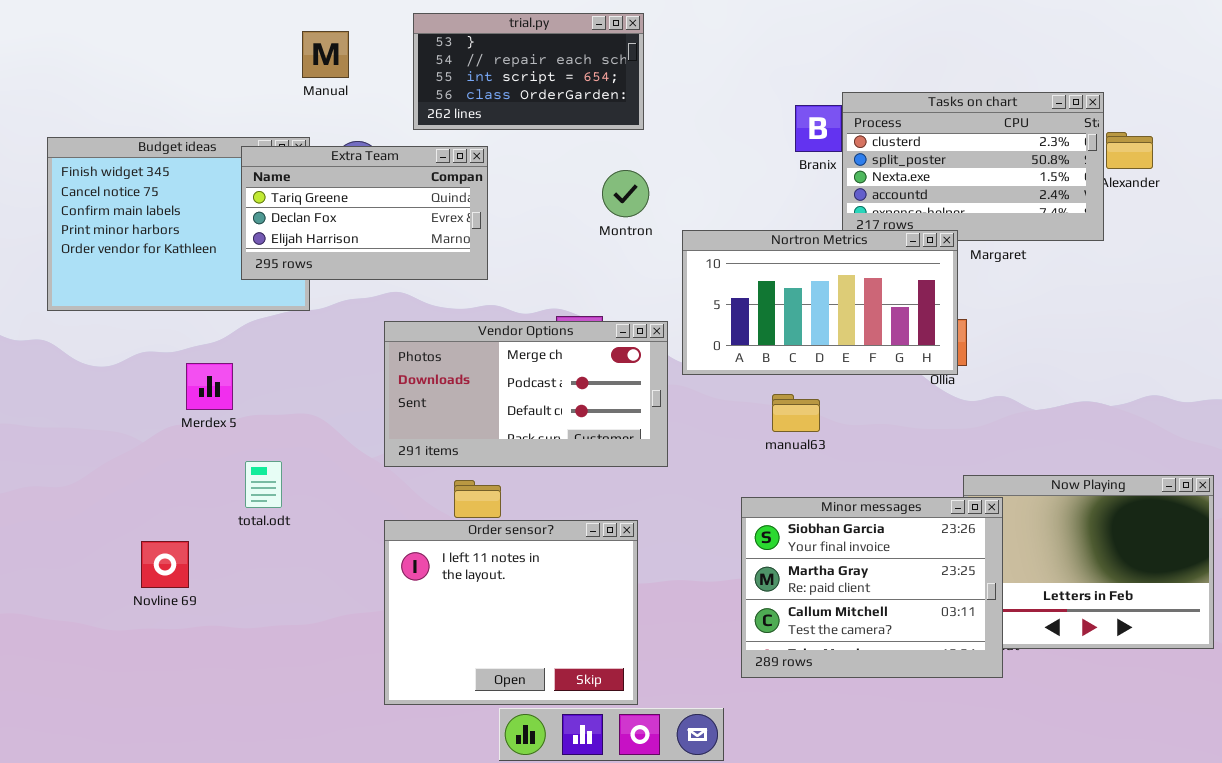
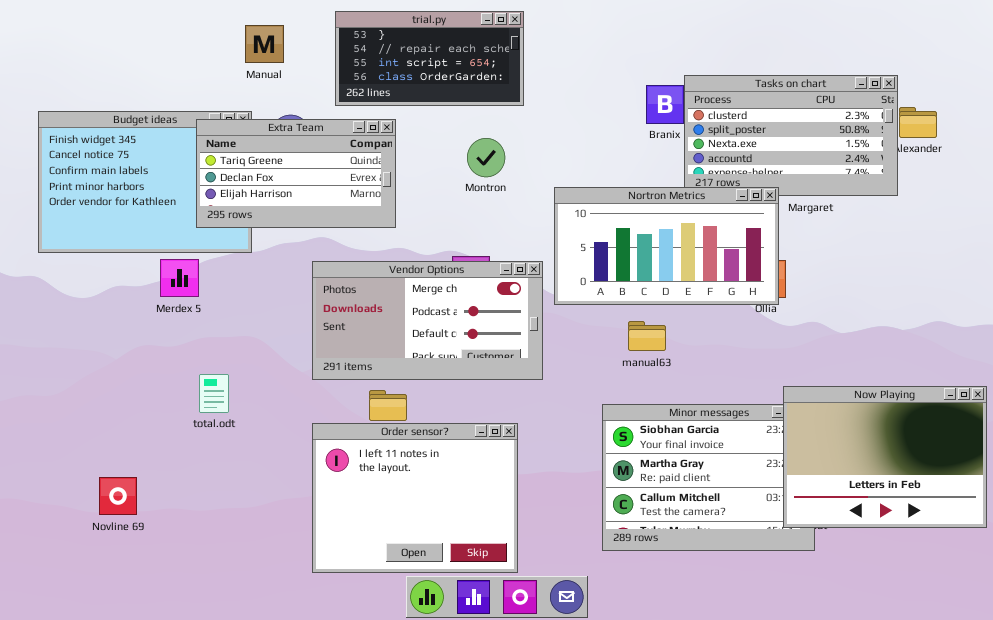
Montron: [602,170,649,217] -> [467,138,505,177], moved
Merdex 5: [186,363,233,410] -> [160,259,199,297], moved
Now Playing: [963,475,1214,649] -> [783,386,987,528], raised
Novline 69: [141,541,189,588] -> [99,477,137,515], moved

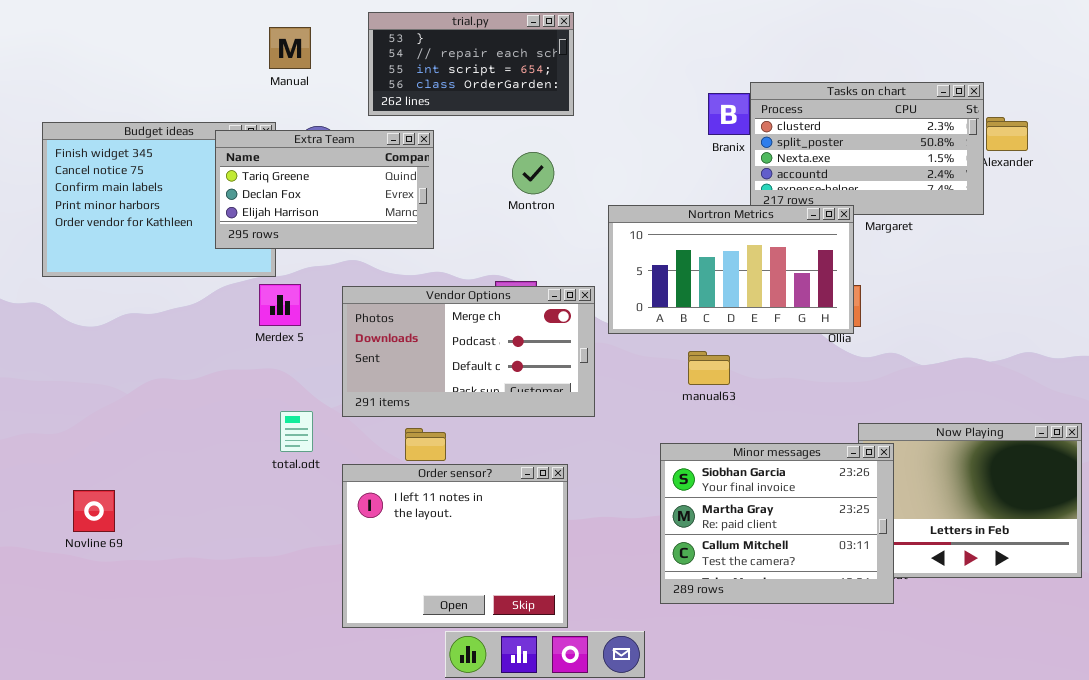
Merdex 5: [160,259,199,297] -> [259,284,301,326], moved
total.odt: [199,374,229,413] -> [280,411,313,452], moved
Minor messages: [602,404,815,551] -> [660,443,894,604], raised
Novline 69: [99,477,137,515] -> [73,490,115,532], moved

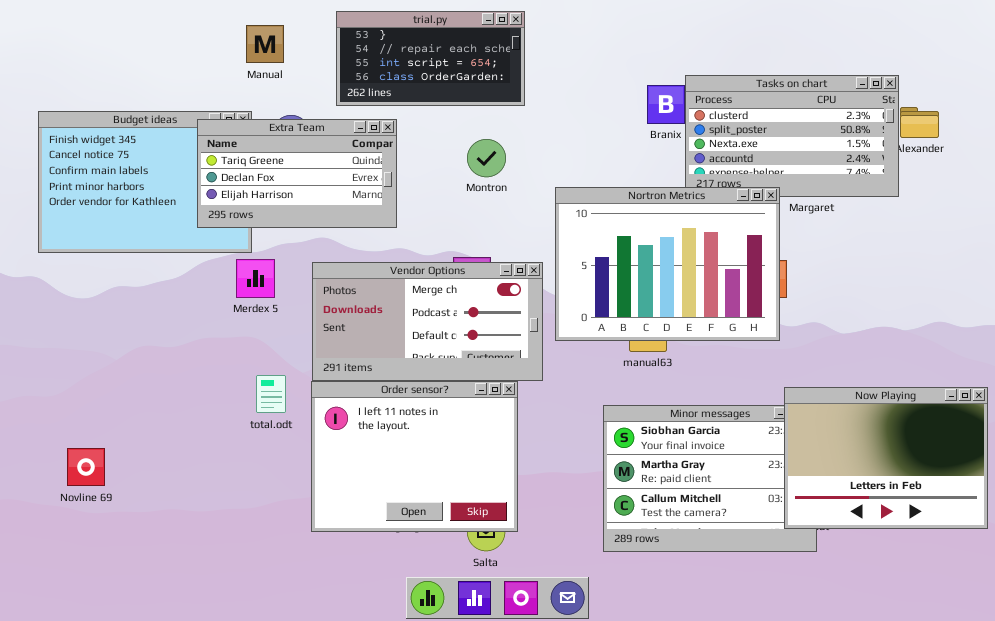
Nortron Metrics: [608,205,854,334] -> [555,187,780,341], resized
Now Playing: [858,423,1082,578] -> [784,387,988,529], raised
Order sensor?: [342,464,568,628] -> [311,381,518,532], moved

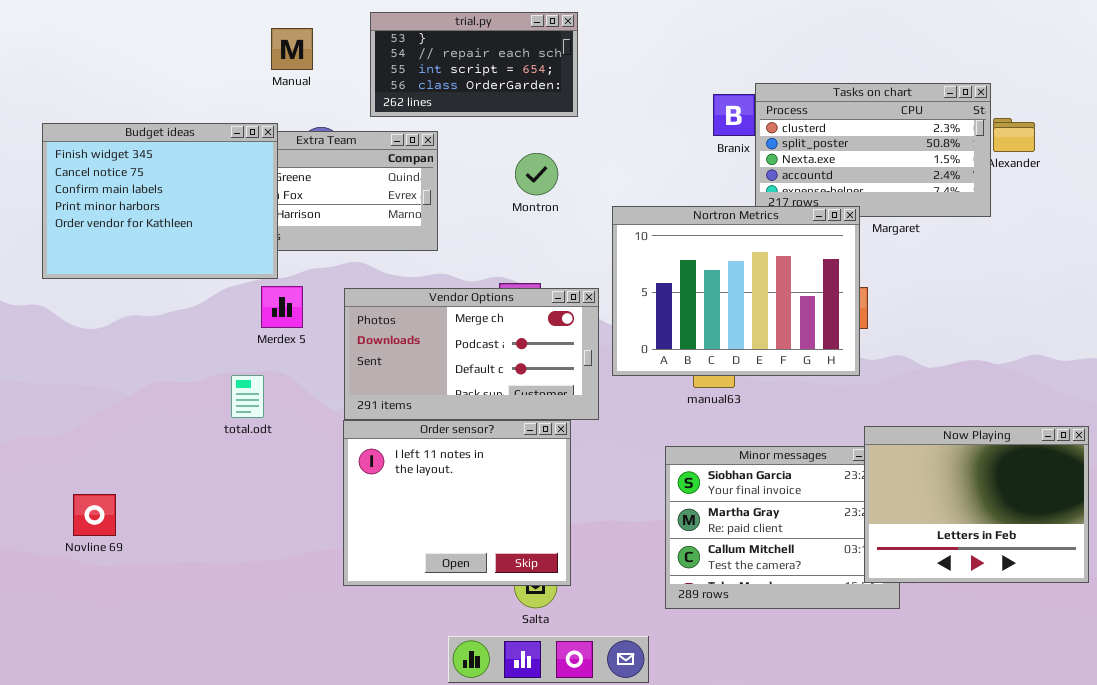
Budget ideas: [38,111,252,253] -> [42,123,278,279], raised
total.odt: [256,375,286,413] -> [231,375,264,418], moved

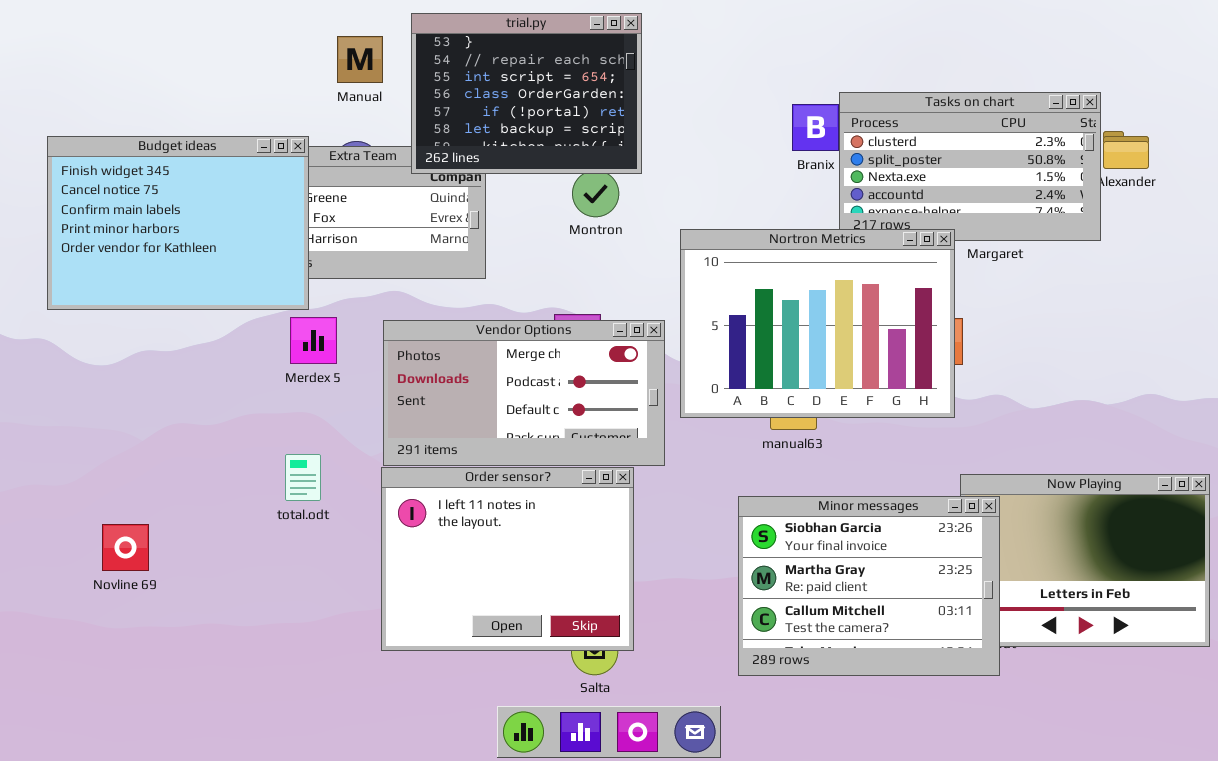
trial.py: [370,12,578,117] -> [411,13,642,174], resized
Manual: [271,28,313,70] -> [337,36,383,83], moved
total.odt: [231,375,264,418] -> [285,454,321,501], moved
Minor messages: [665,446,900,609] -> [738,496,1000,676], raised
Novline 69: [73,494,116,536] -> [102,524,149,571], moved

